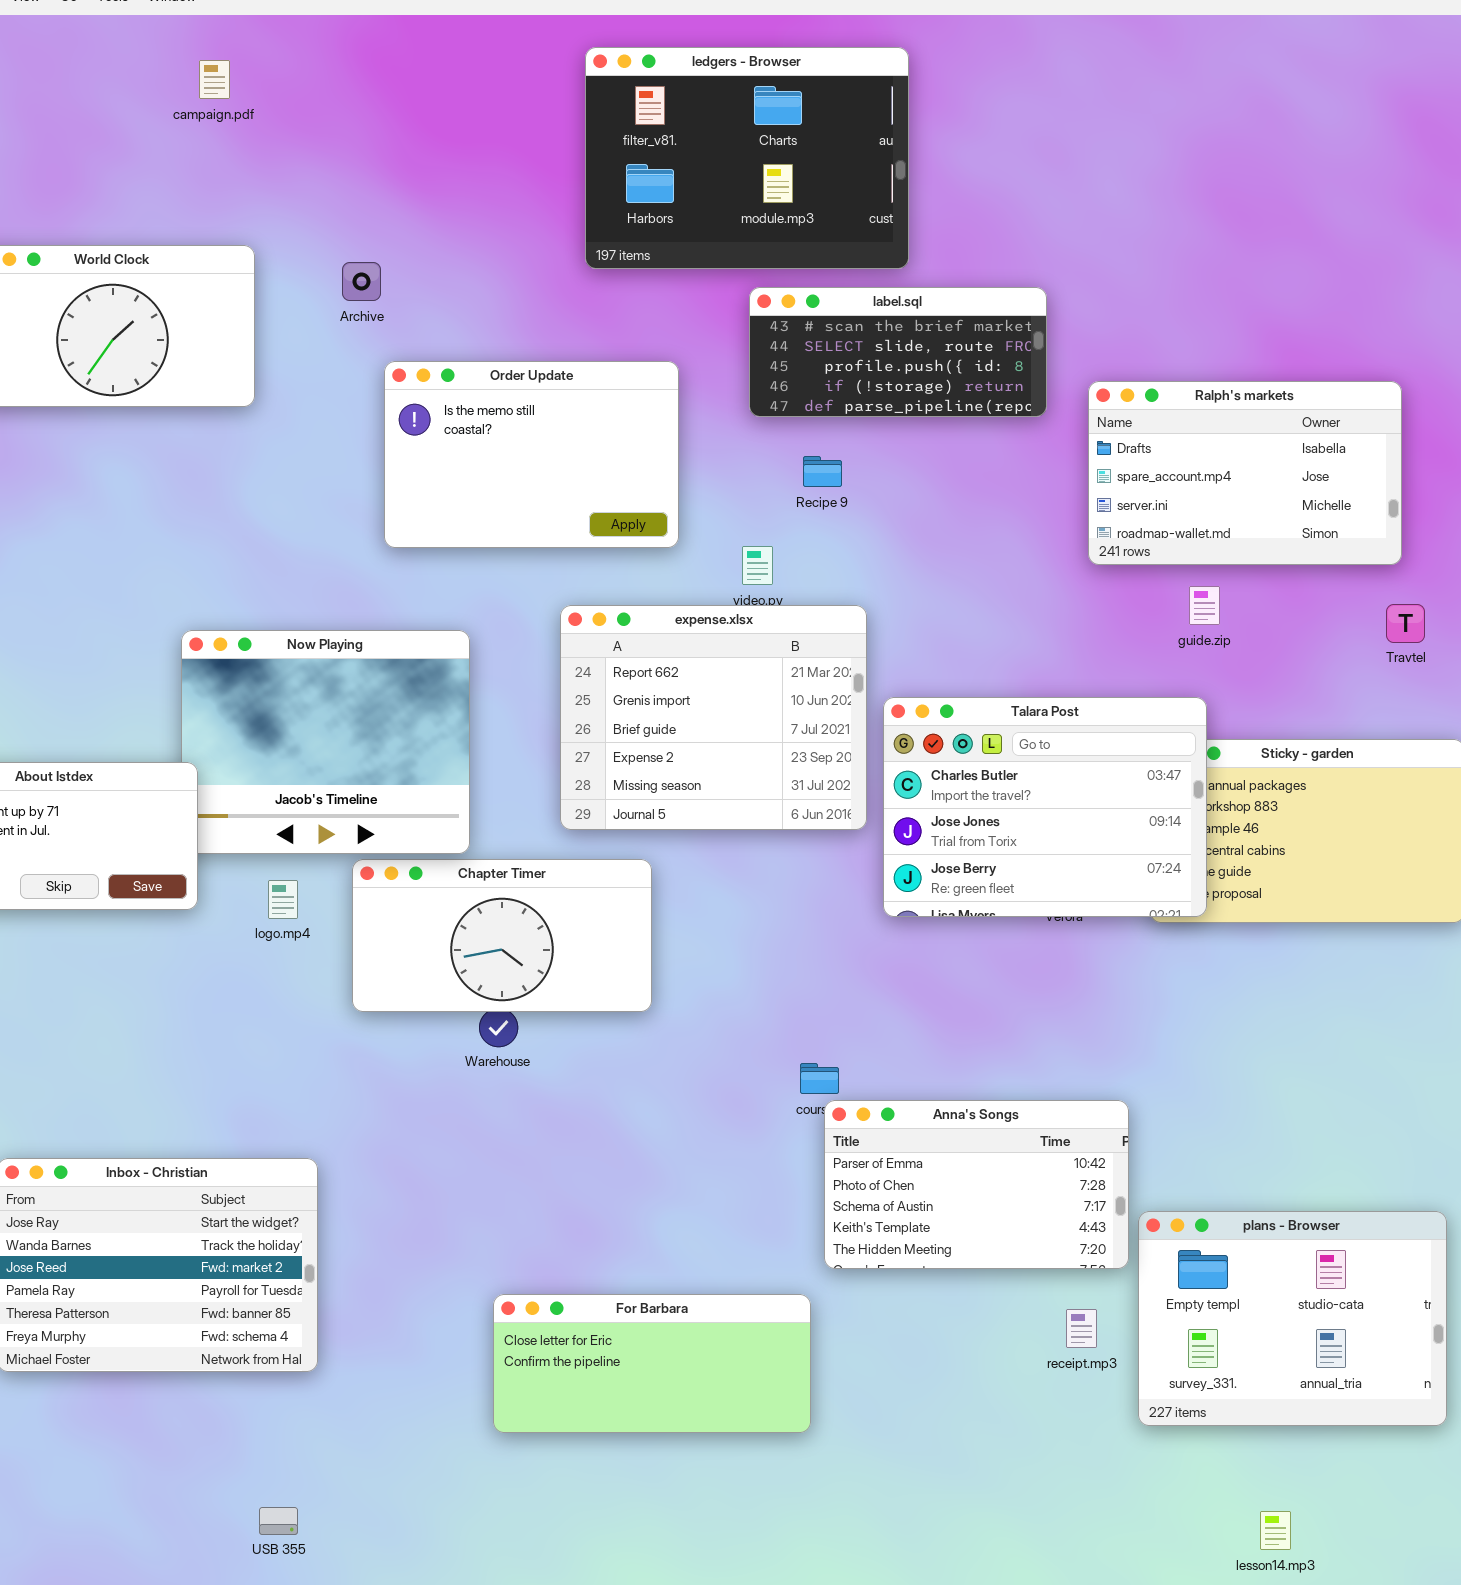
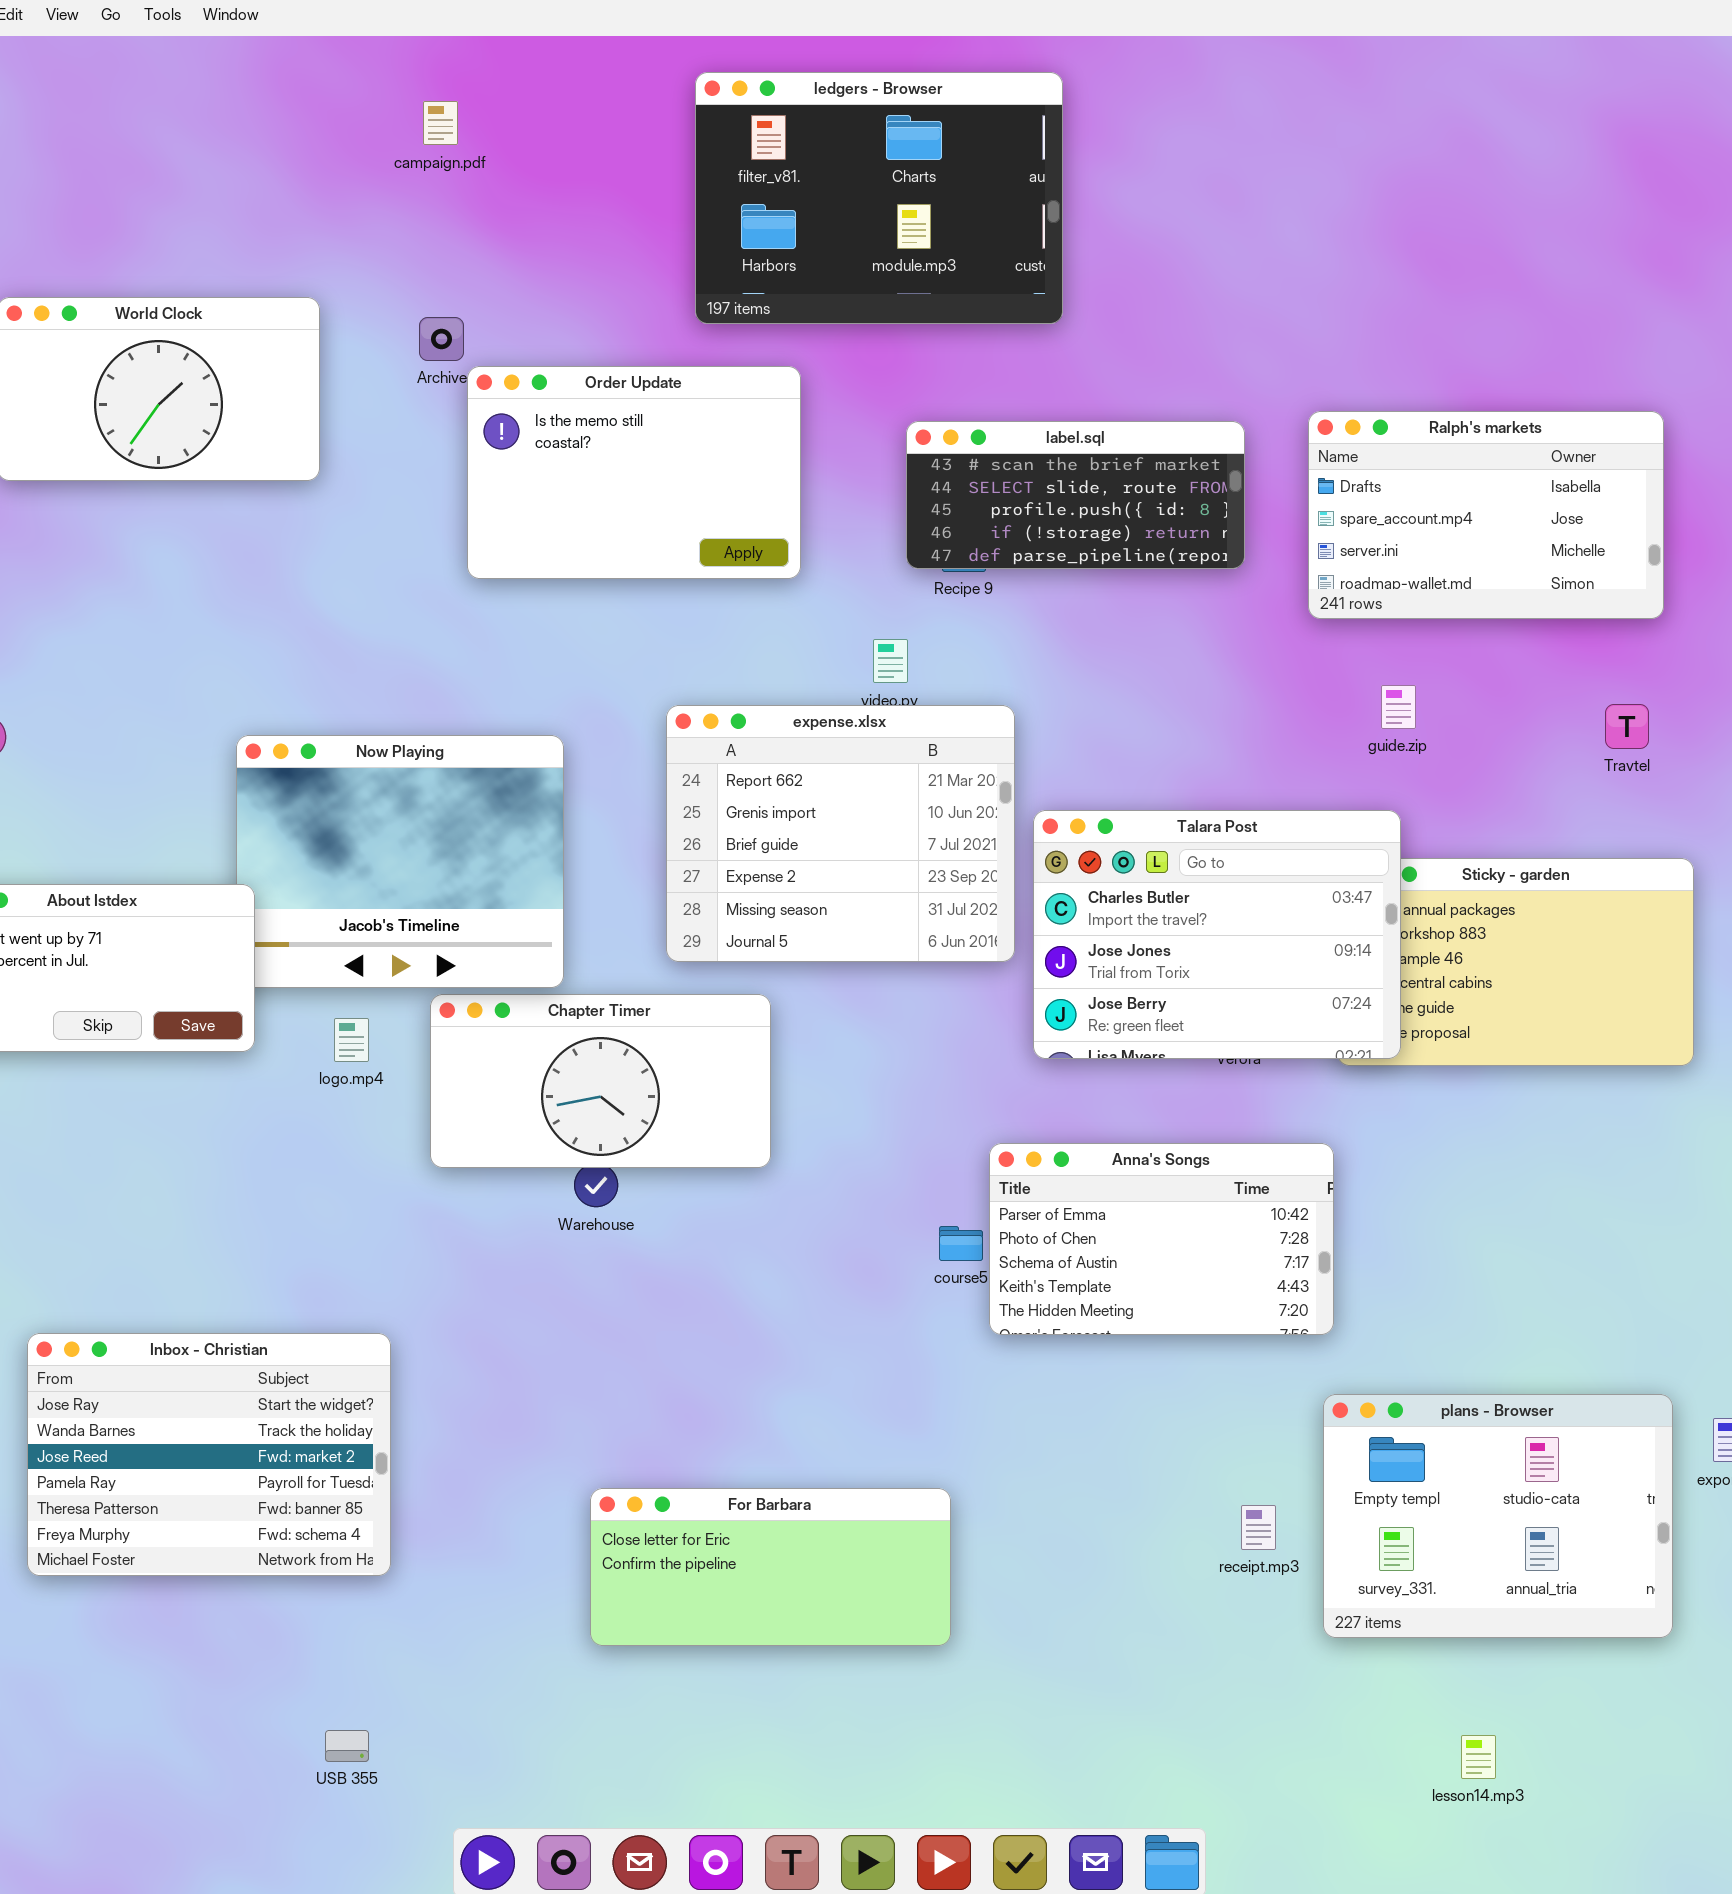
campaign.pdf: [199,60,230,99] -> [423,101,458,145], moved
label.sql: [749,287,1047,417] -> [906,421,1245,569], moved
Order Update: [384,361,679,548] -> [467,366,801,579], moved
Ralph's markets: [1088,381,1402,565] -> [1308,411,1664,619], moved
Anna's Songs: [824,1100,1129,1269] -> [989,1143,1334,1335], moved

